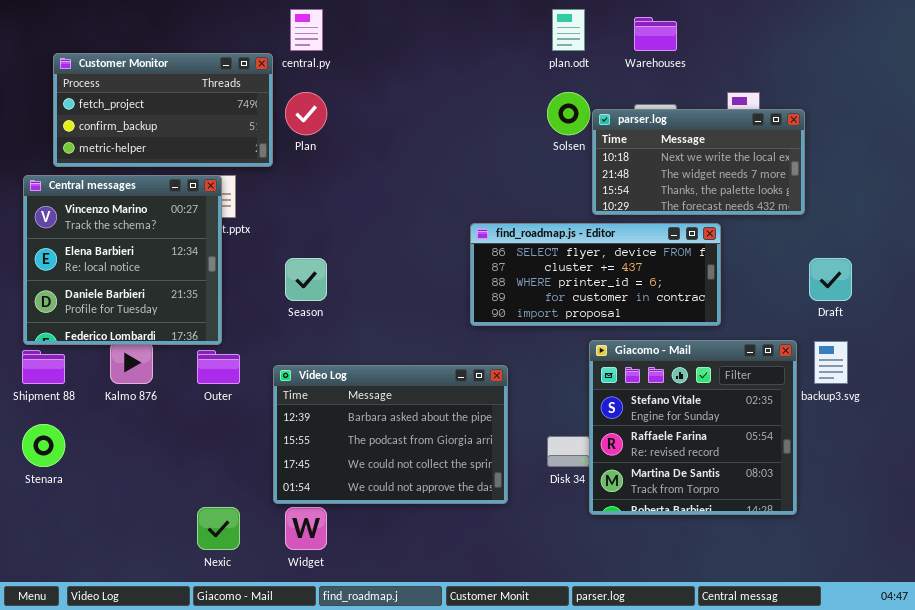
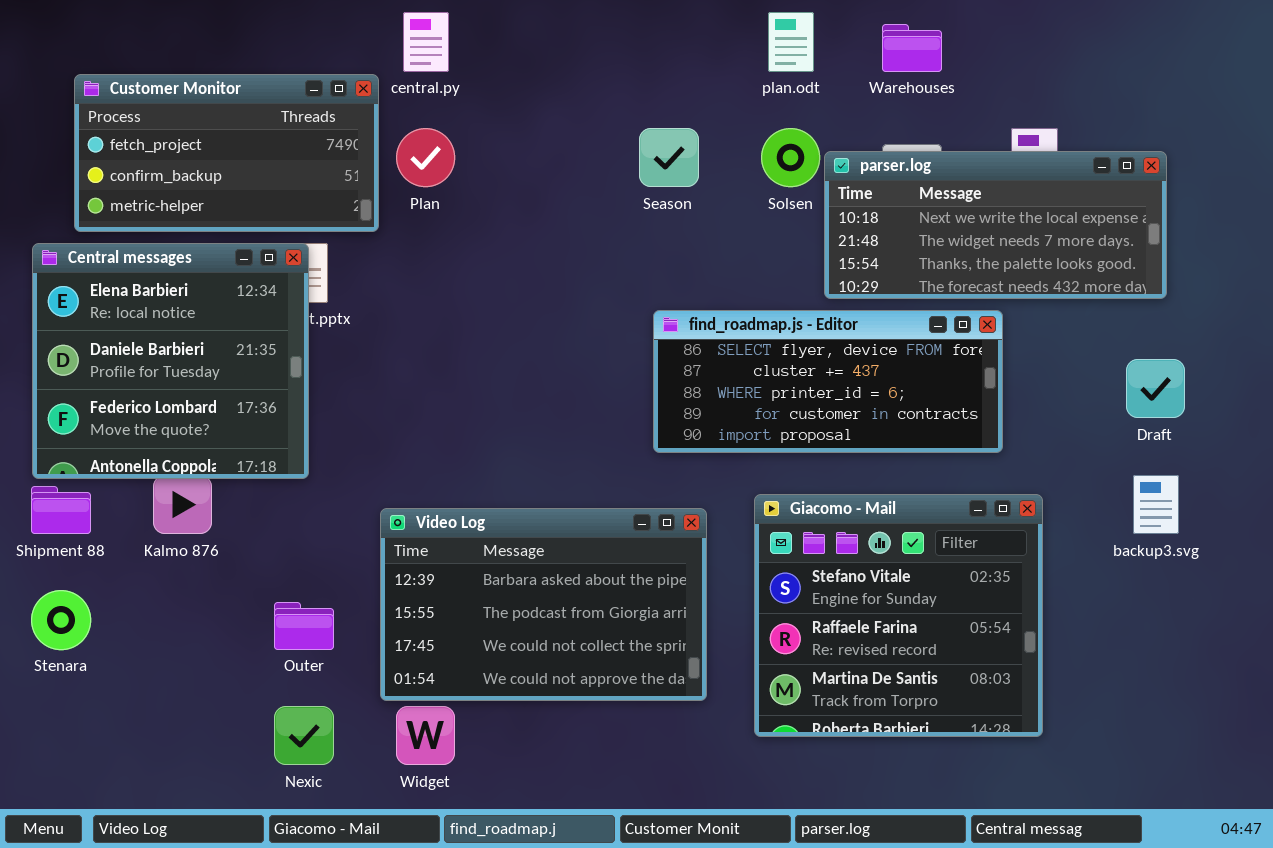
parser.log: [592,109,805,215] -> [824,151,1167,299], resized
Central messages: [23,175,222,345] -> [32,243,309,479], scrolled down 1 row
Season: [285,258,327,301] -> [639,128,699,187], moved
Giacomo - Mail: [589,340,797,515] -> [754,494,1043,737], moved
Outer: [197,350,240,384] -> [274,602,334,650], moved

